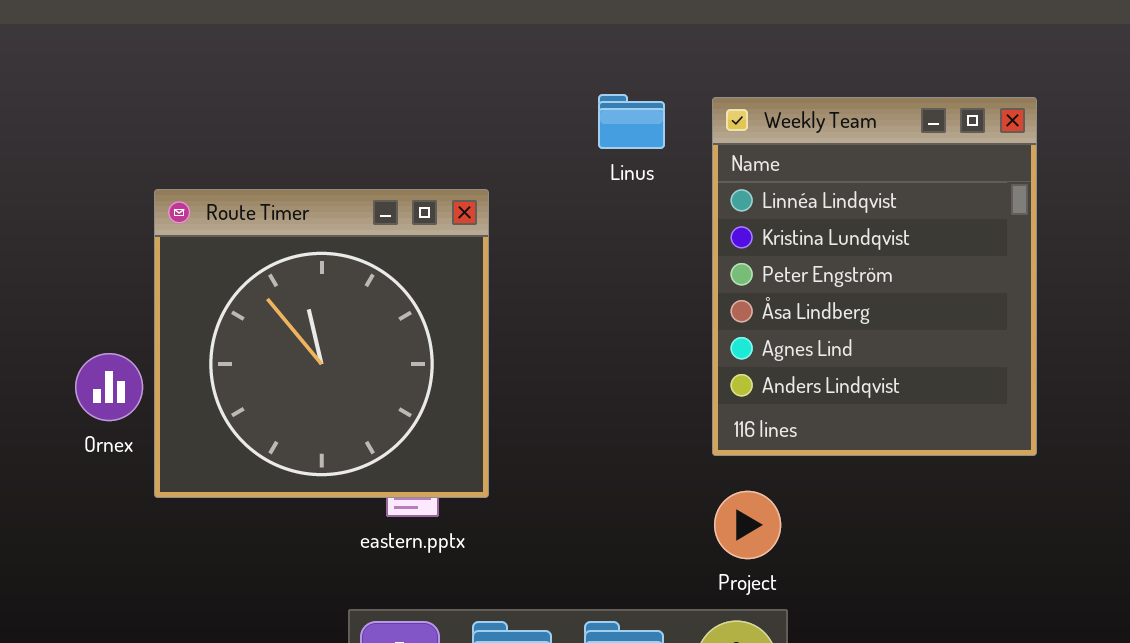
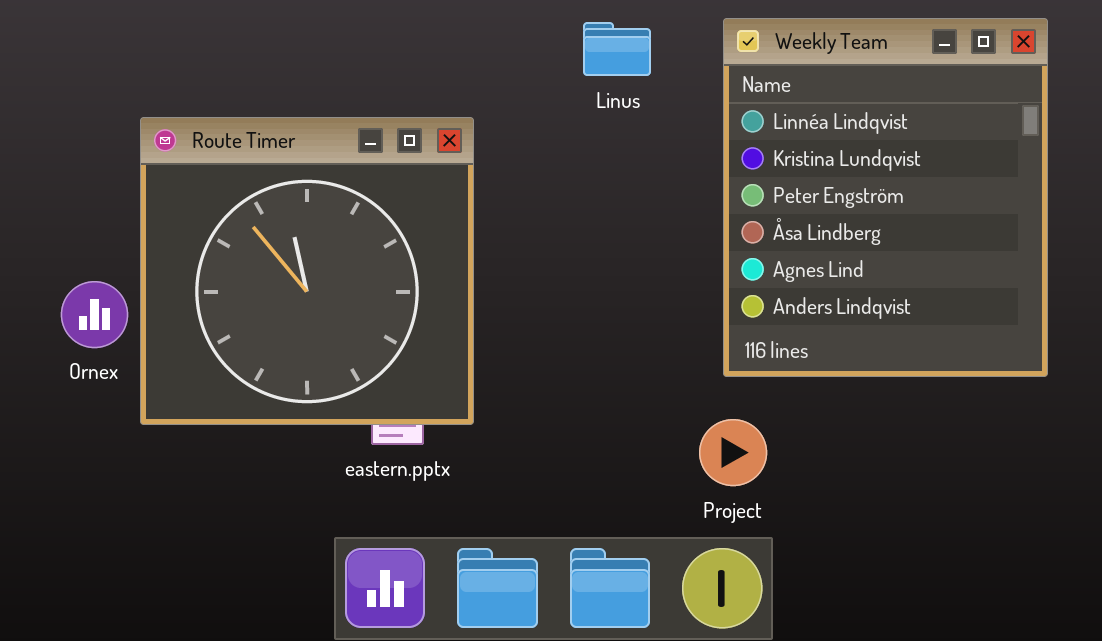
Weekly Team: [712,97,1037,456] -> [723,18,1048,377], moved

